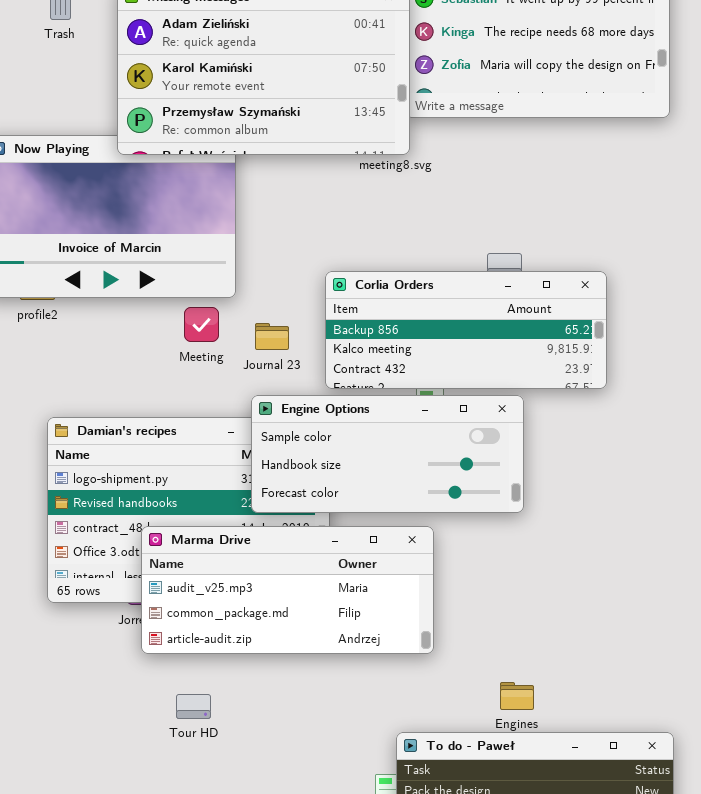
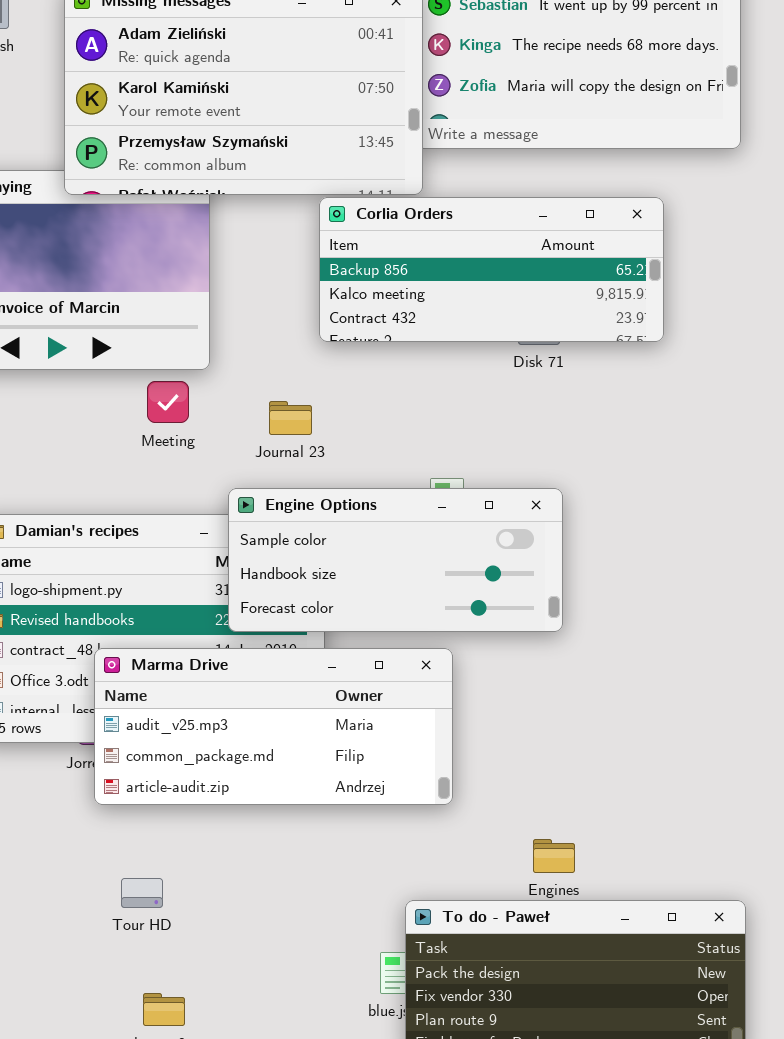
Corlia Orders: [325,271,607,389] -> [319,197,664,342], moved
Journal 23: [255,323,289,350] -> [269,401,312,435], moved
Tour HD: [176,694,211,719] -> [121,878,163,908], moved

